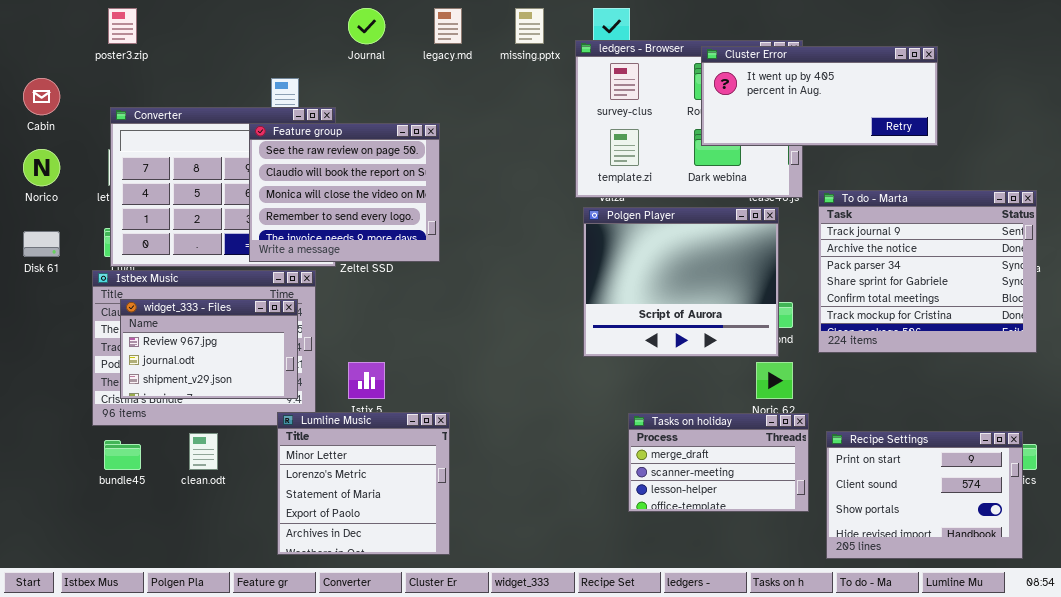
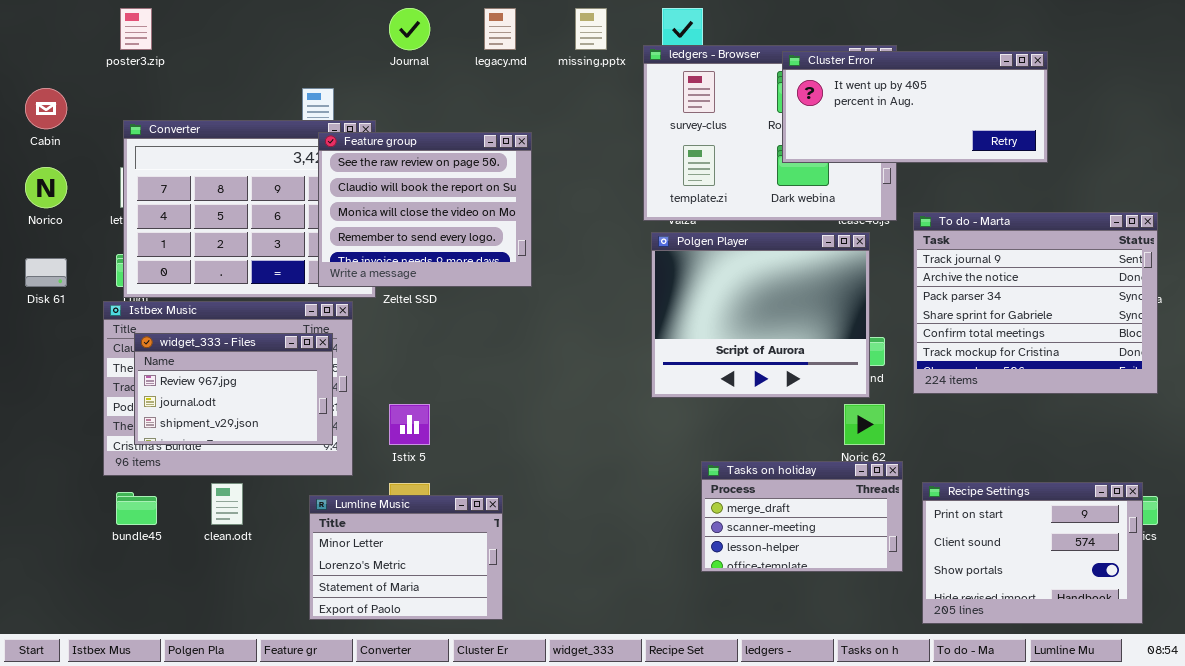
Feature group: [249,123,440,262] -> [318,132,532,287], moved
Lumline Music: [277,412,450,555] -> [309,495,503,620], resized

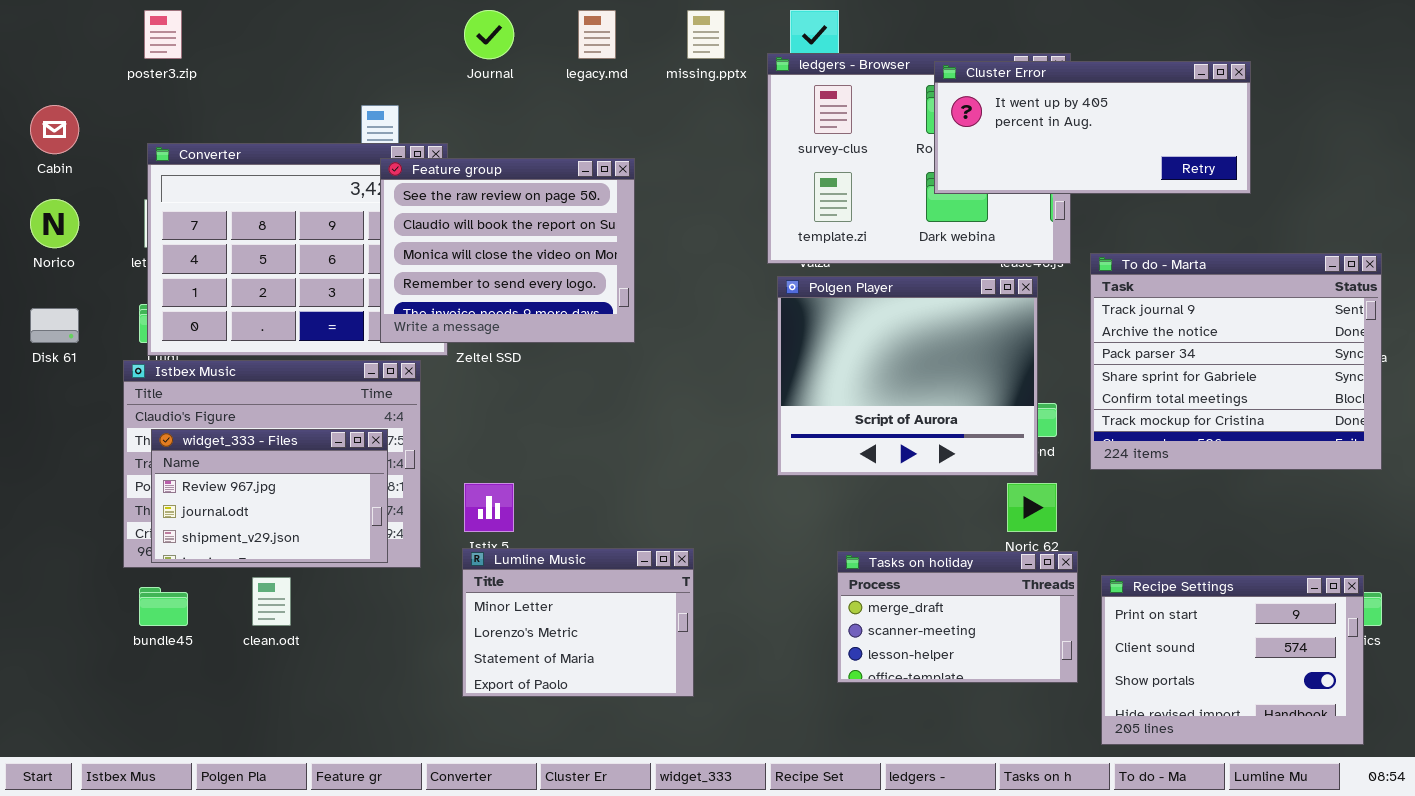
widget_333 - Files: [134,333,333,445] -> [151,429,388,563], moved
Lumline Music: [309,495,503,620] -> [462,548,694,697], moved

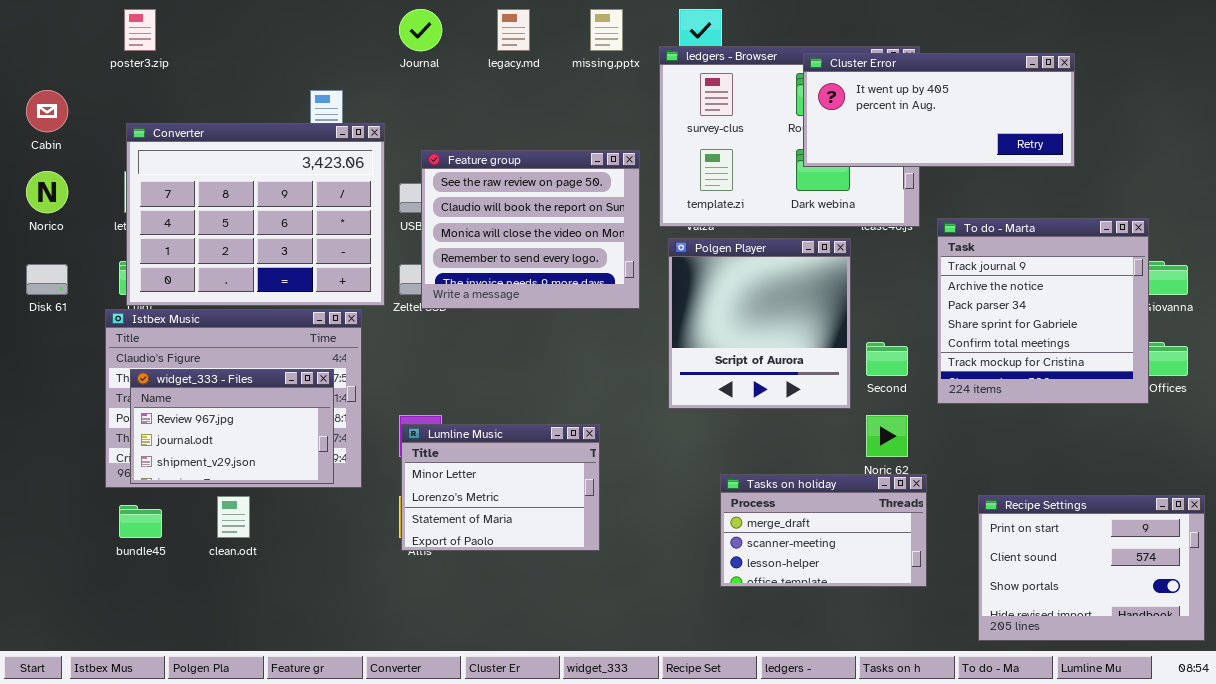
Feature group: [380,158,635,343] -> [421,150,640,309], moved
To do - Marta: [1090,253,1382,470] -> [937,218,1149,404], resized
Polgen Player: [777,276,1038,476] -> [668,238,851,409], resized
Lumline Music: [462,548,694,697] -> [401,424,600,551], moved
Recipe Settings: [1101,575,1364,745] -> [978,495,1205,641], moved

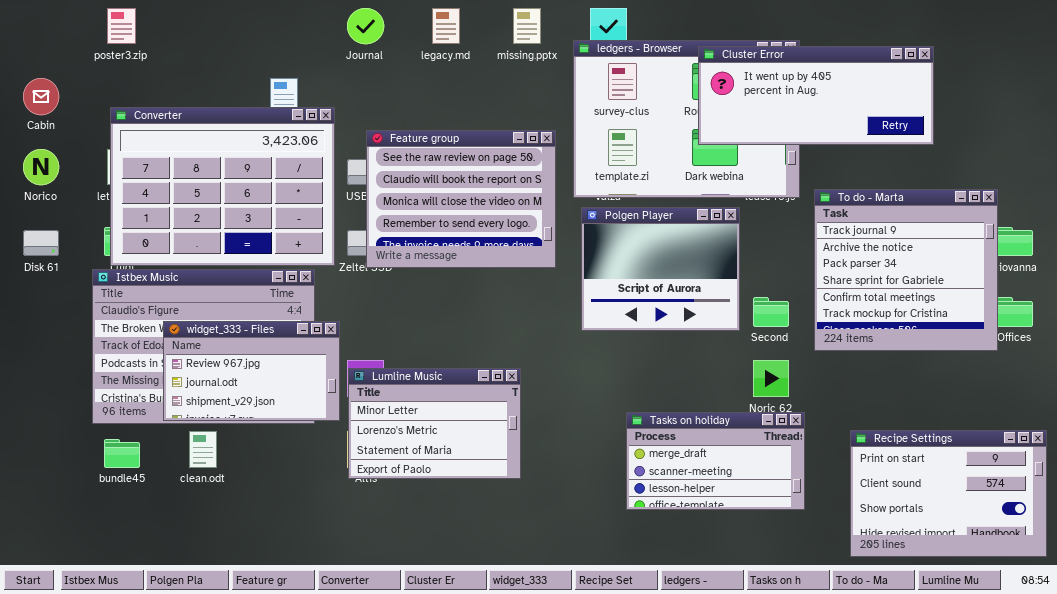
Polgen Player: [668,238,851,409] -> [581,207,740,331], resized
widget_333 - Files: [130,369,334,484] -> [163,321,340,421], moved

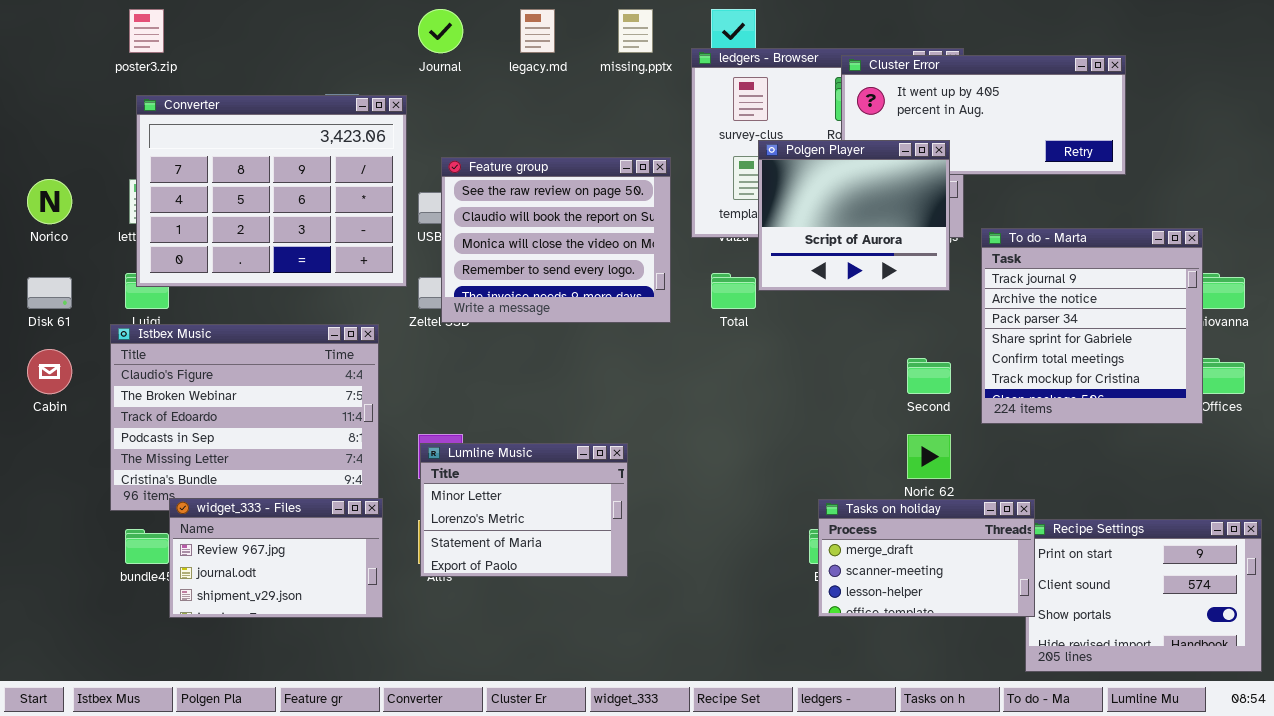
Cabin: [23,78,59,115] -> [27,349,72,394], moved
Converter: [110,107,335,266] -> [136,95,407,287], moved
Polgen Player: [581,207,740,331] -> [758,140,950,291], moved
widget_333 - Files: [163,321,340,421] -> [169,498,383,618], moved
Tasks on holiday: [626,412,805,510] -> [818,499,1035,617], moved

